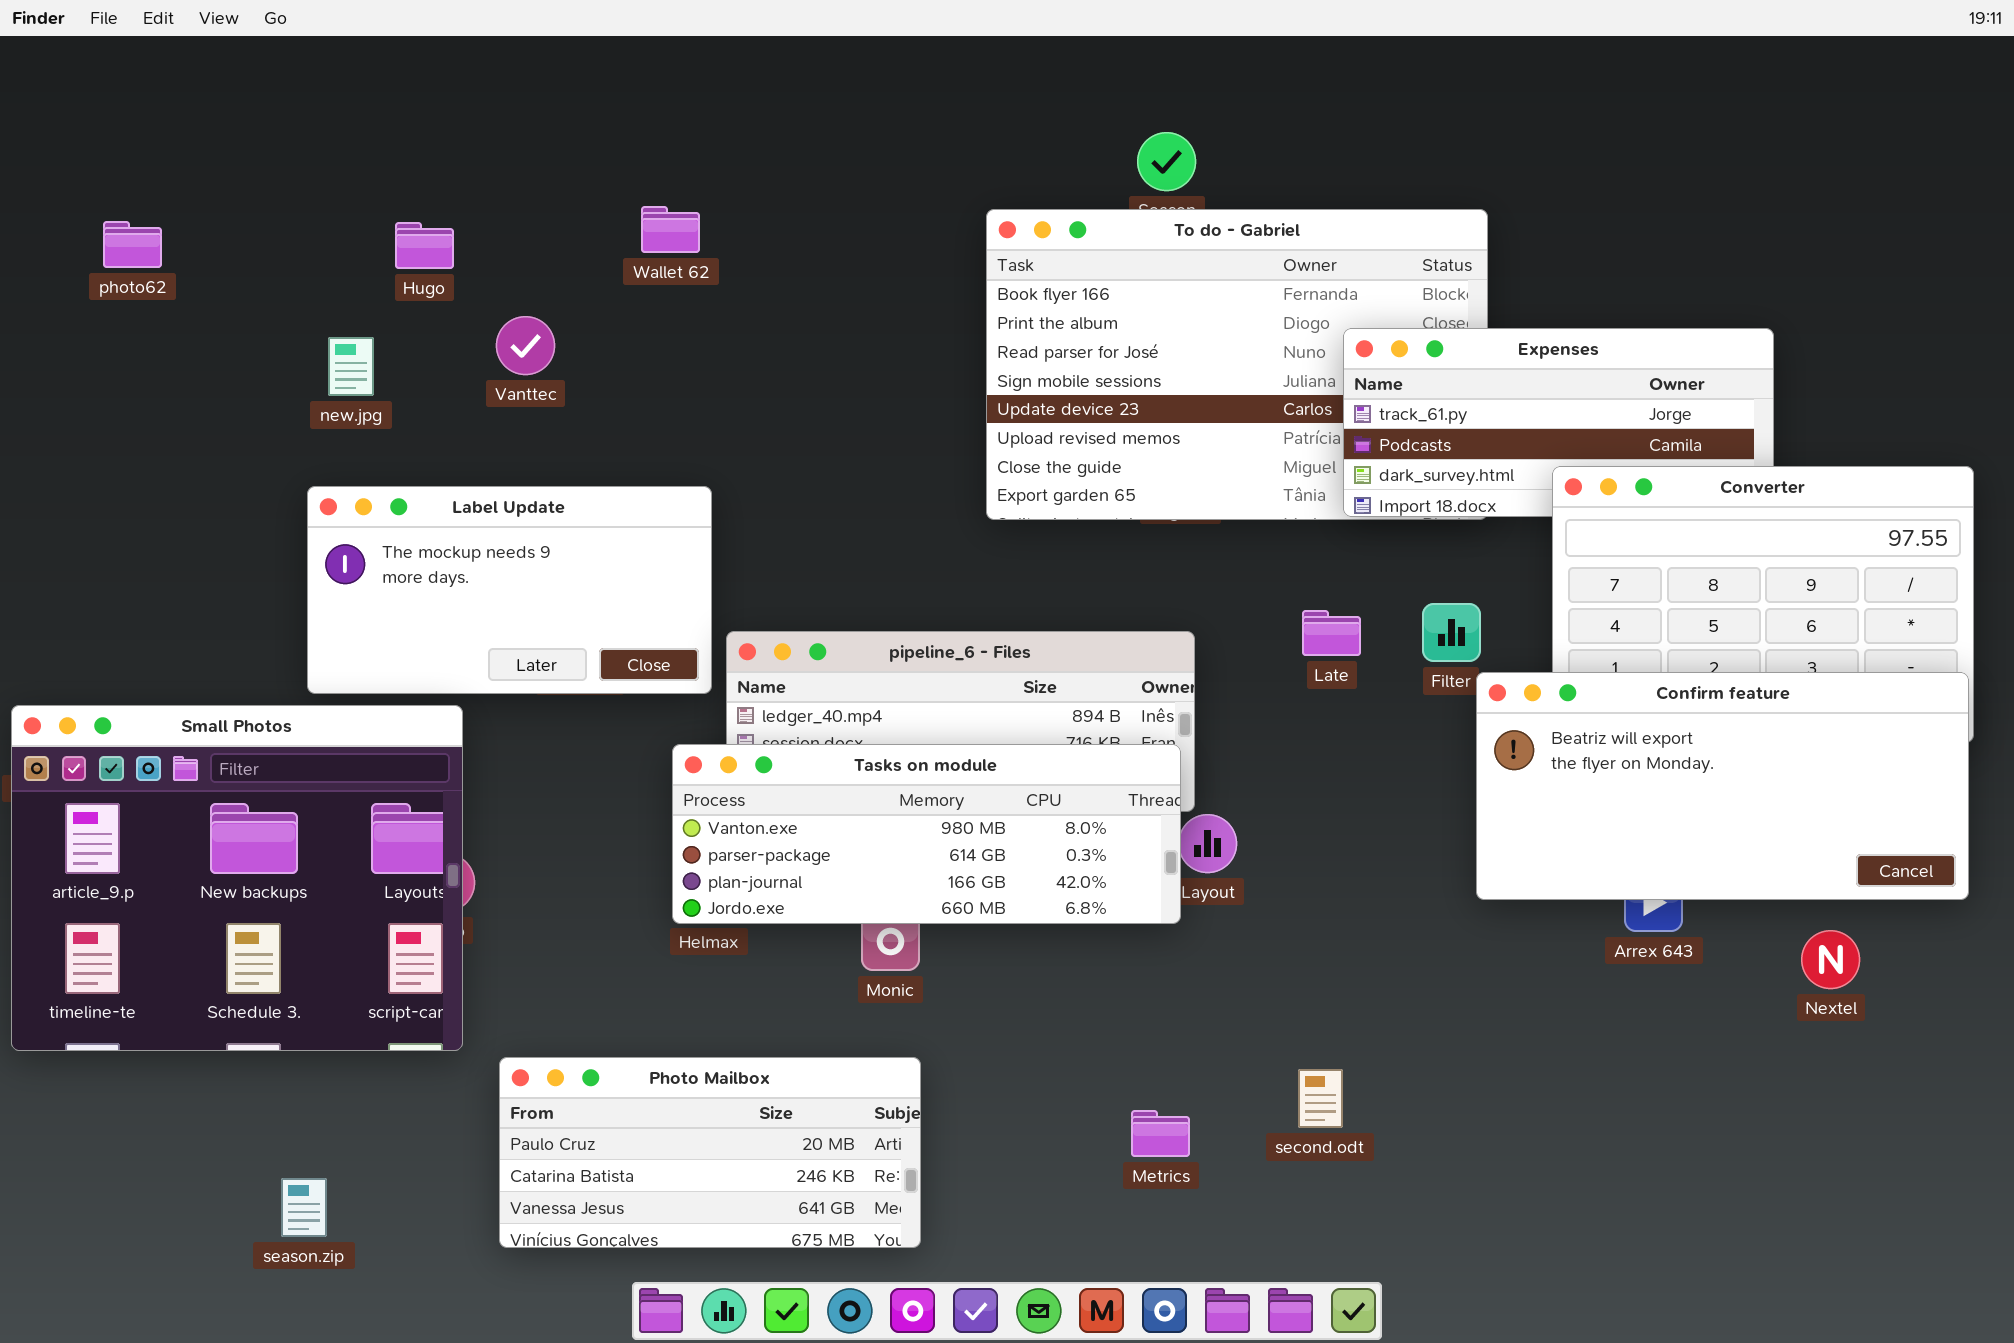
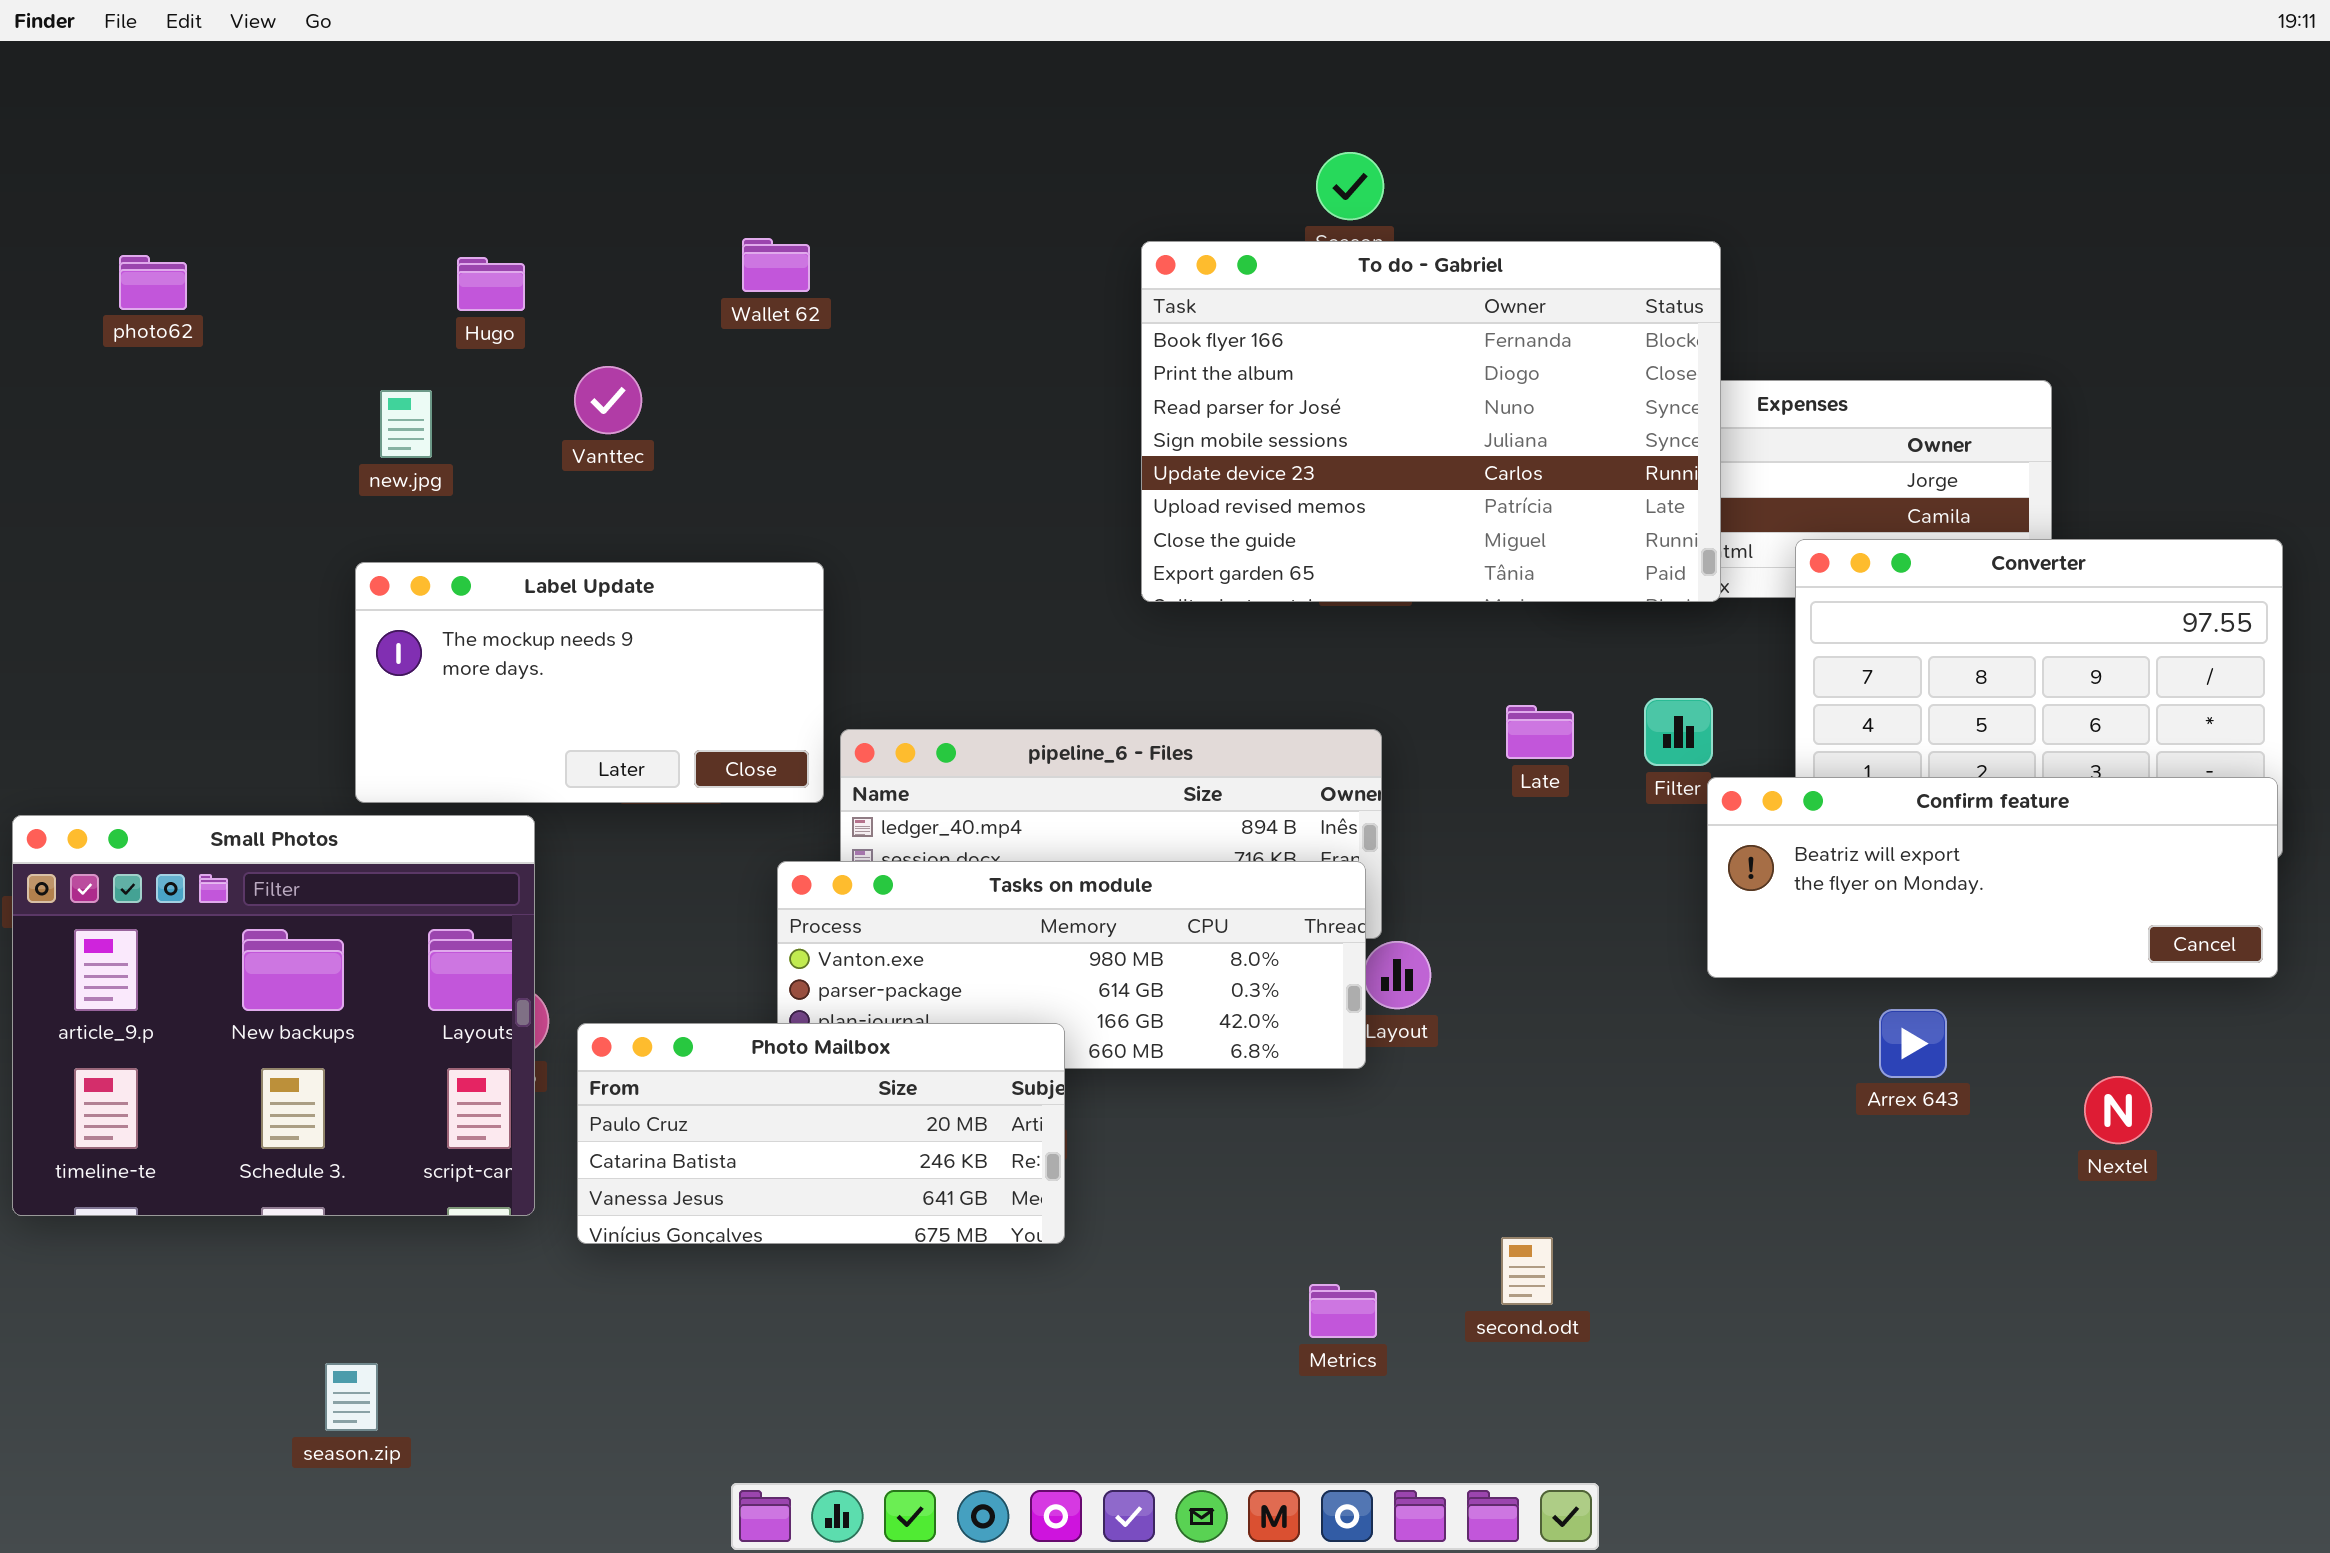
To do - Gabriel: [986,209,1488,520] -> [1141,241,1721,602], raised
Confirm feature: [1476,672,1969,900] -> [1707,777,2278,978], resized
Photo Mailbox: [499,1057,921,1248] -> [577,1023,1065,1244], moved

